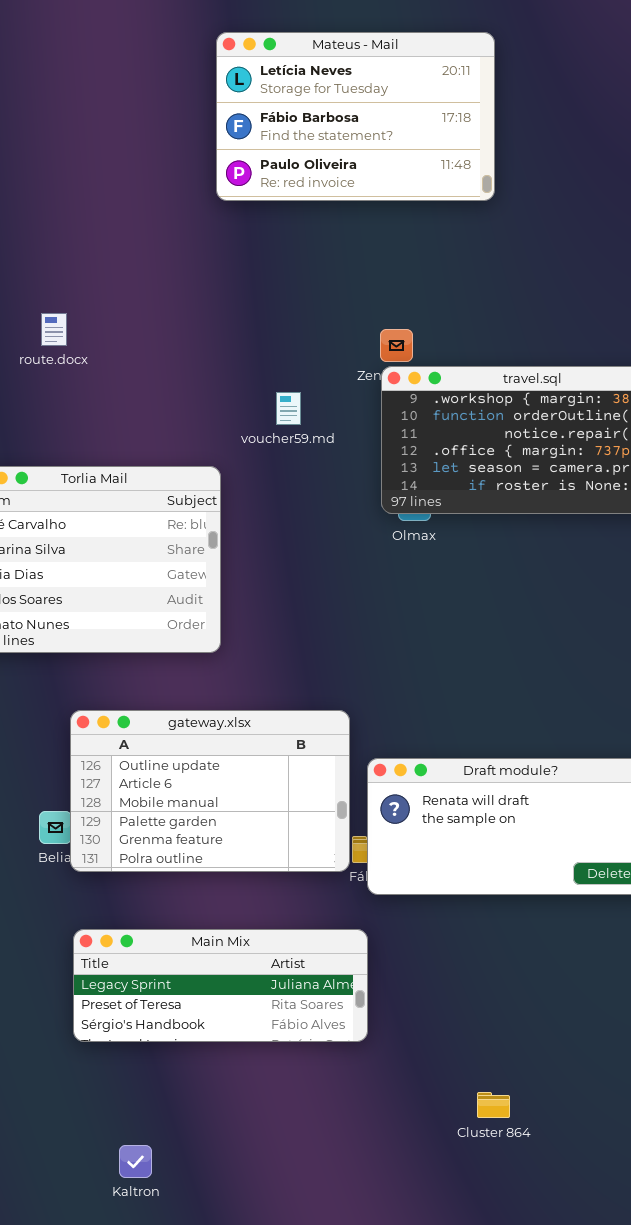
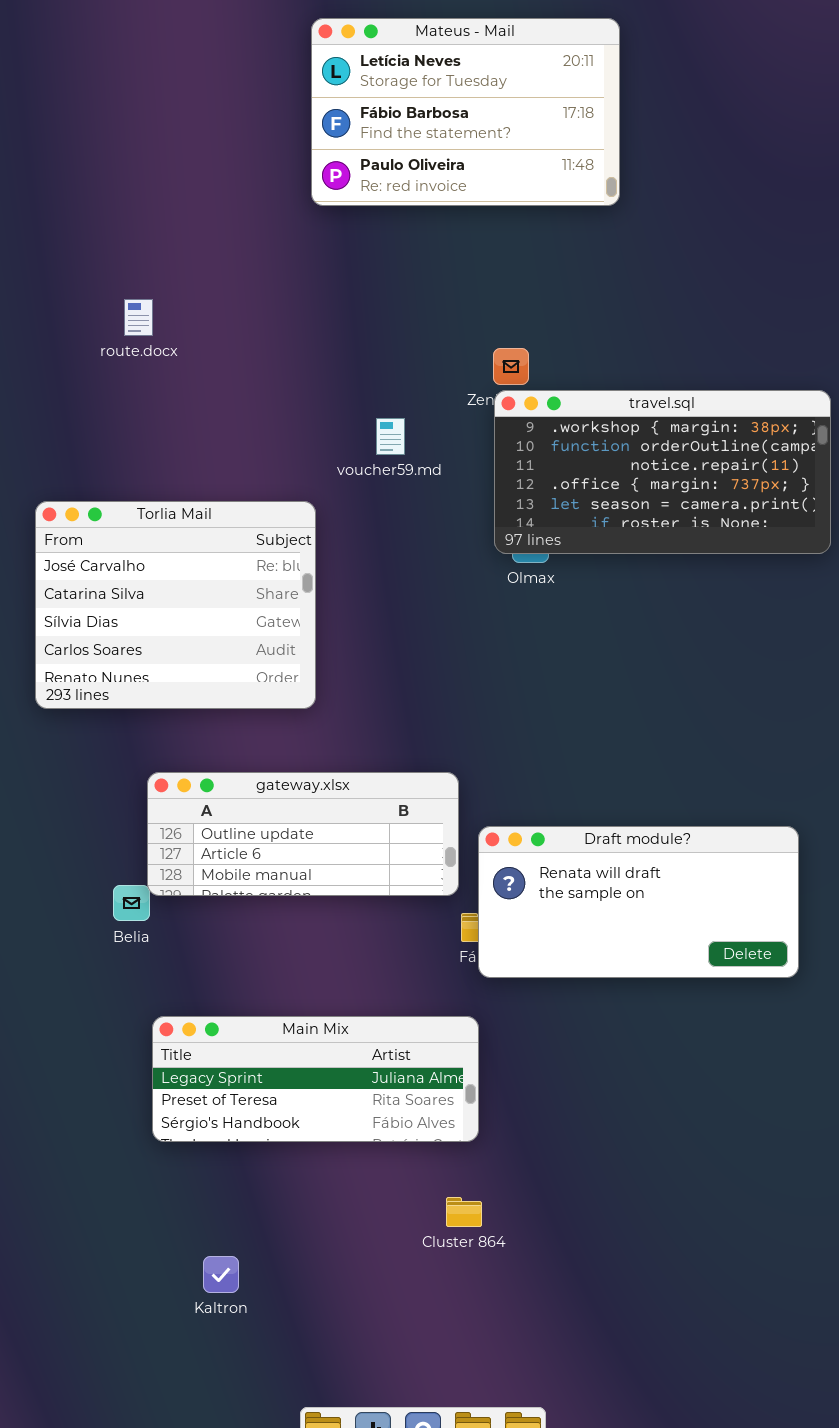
route.docx: [41,313,67,346] -> [124,299,153,336], moved
gateway.xlsx: [70,710,350,872] -> [147,772,459,896], resized
Cluster 864: [477,1092,510,1118] -> [446,1197,482,1227], moved

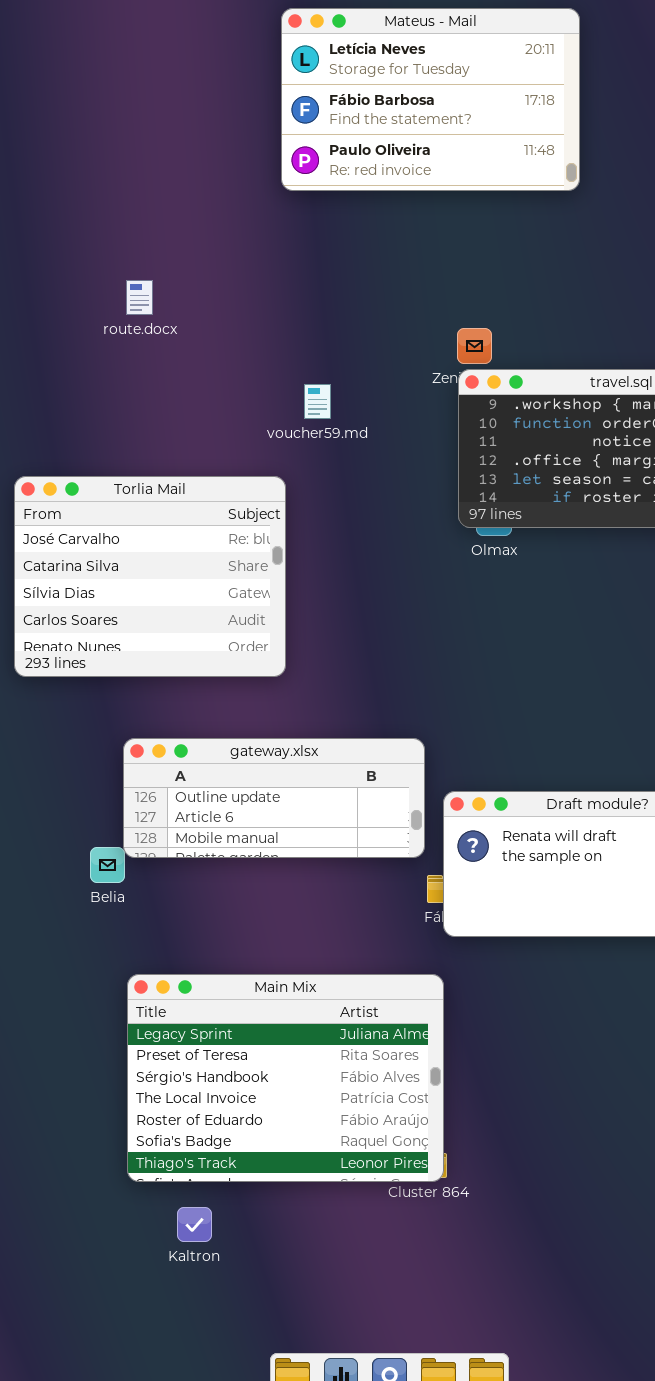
route.docx: [124,299,153,336] -> [126,280,153,315], moved
voucher59.md: [376,418,405,455] -> [304,384,331,419], moved
Main Mix: [152,1016,479,1142] -> [127,974,444,1182], resized

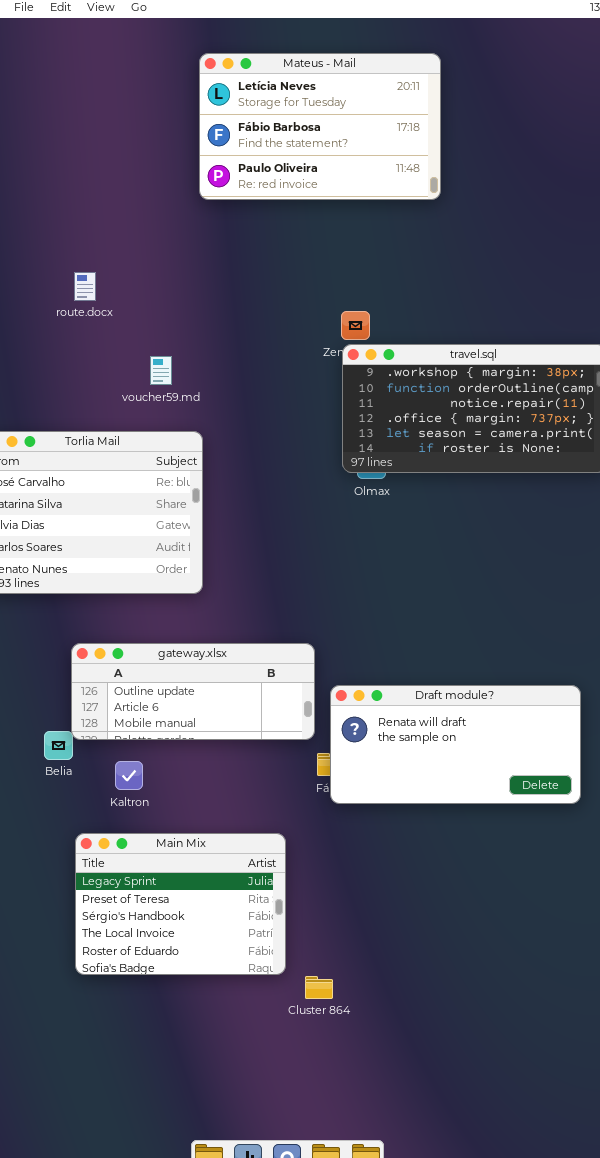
voucher59.md: [304,384,331,419] -> [150,356,172,385], moved
Main Mix: [127,974,444,1182] -> [75,833,286,975], resized
Kaltron: [177,1207,212,1242] -> [115,761,143,790], moved

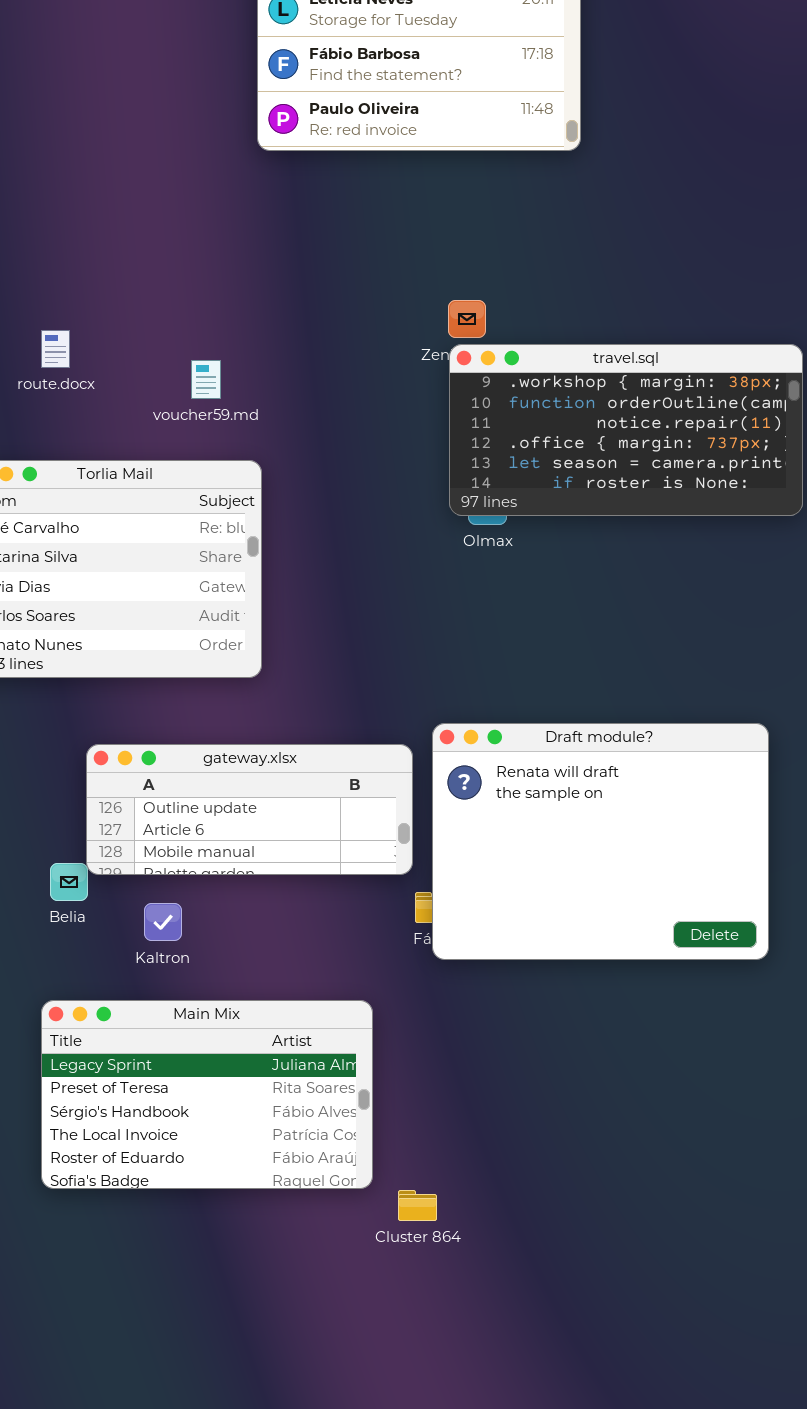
route.docx: [74,272,96,301] -> [41,330,70,368], moved
Draft module?: [330,685,581,804] -> [432,723,769,960], resized
Main Mix: [75,833,286,975] -> [41,1000,373,1189], resized

